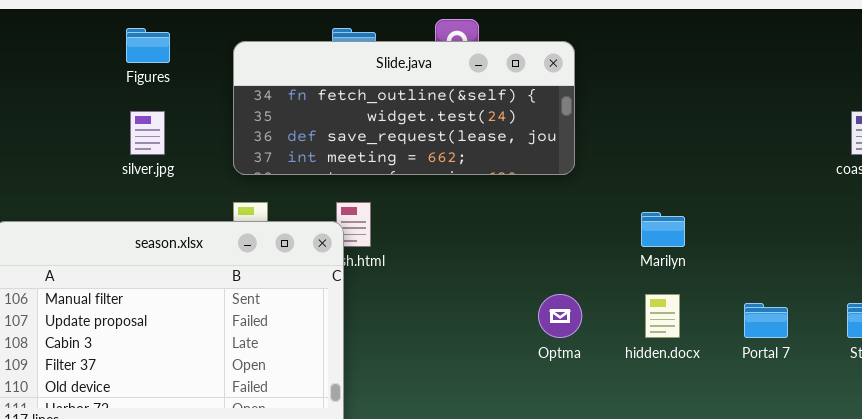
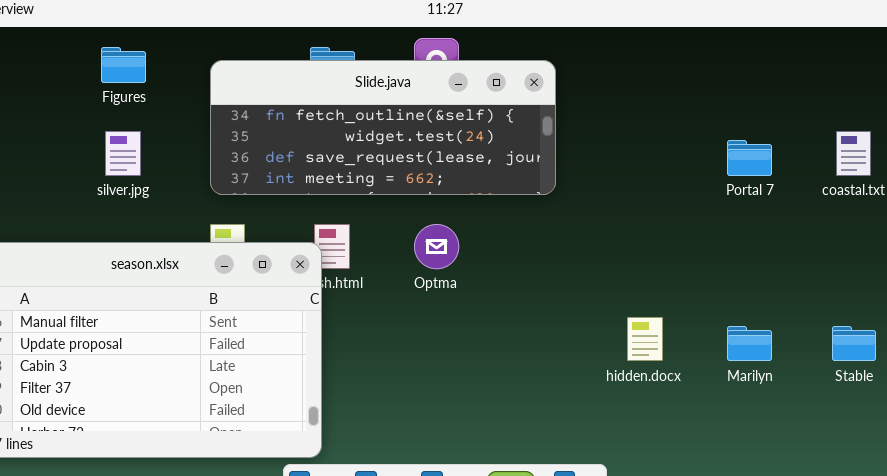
Marilyn: [641,212,685,247] -> [727,326,772,361], moved
Optma: [538,294,582,338] -> [414,224,459,269], moved
Portal 7: [744,303,788,338] -> [727,140,772,176], moved

